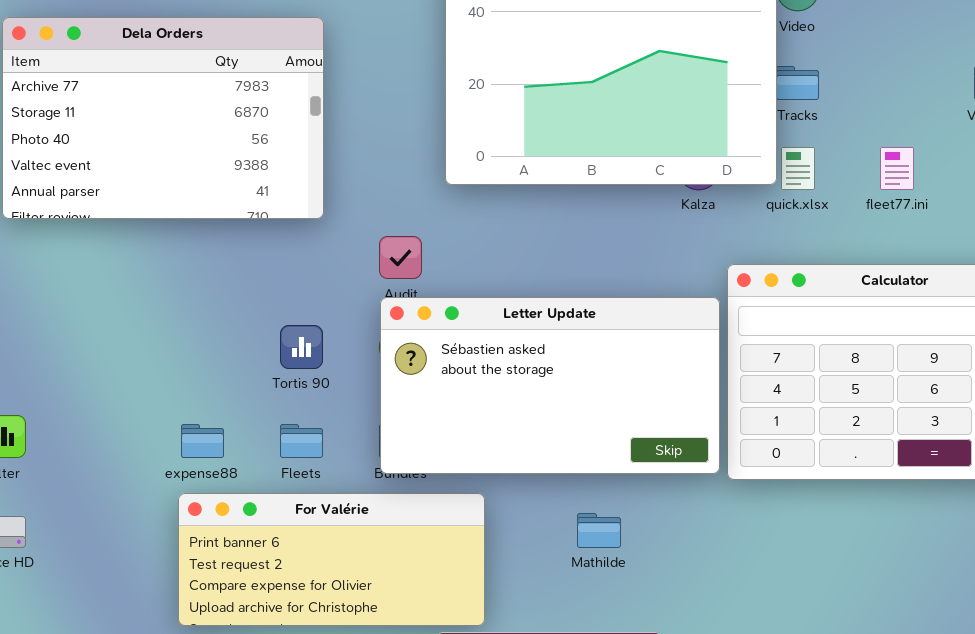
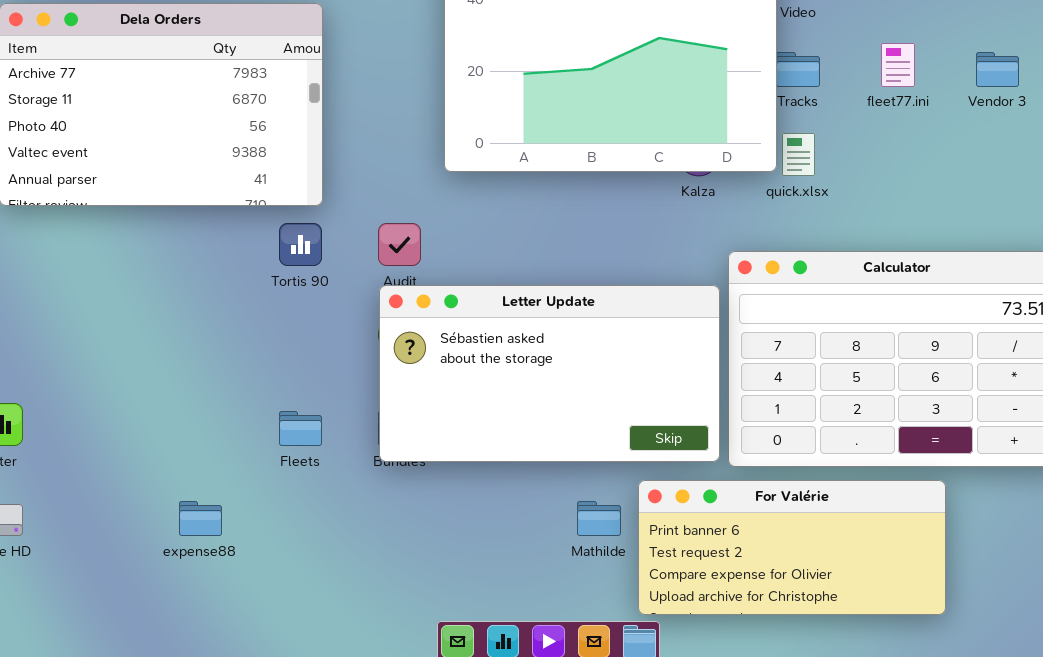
fleet77.ini: [880,147,914,190] -> [881,43,915,87], moved
Tortis 90: [280,325,323,369] -> [279,223,322,266], moved
expense88: [181,424,224,458] -> [179,501,222,536], moved
For Valérie: [178,493,485,626] -> [638,480,946,615], moved

